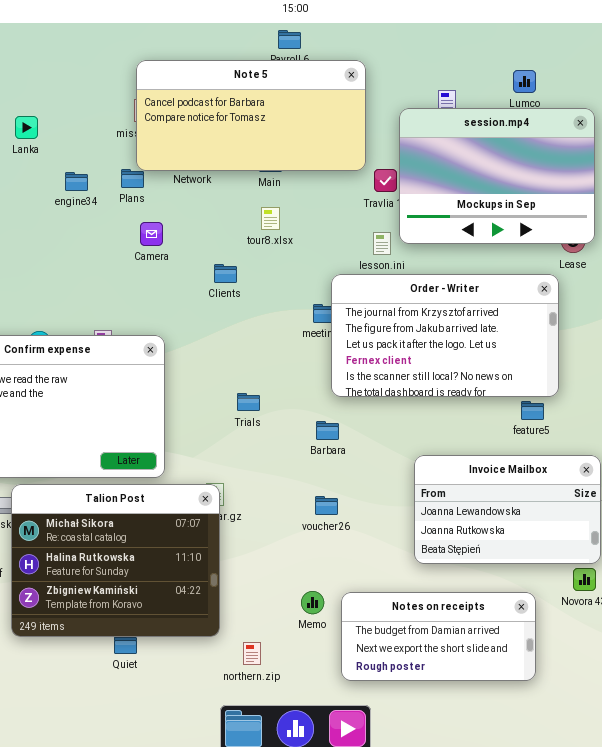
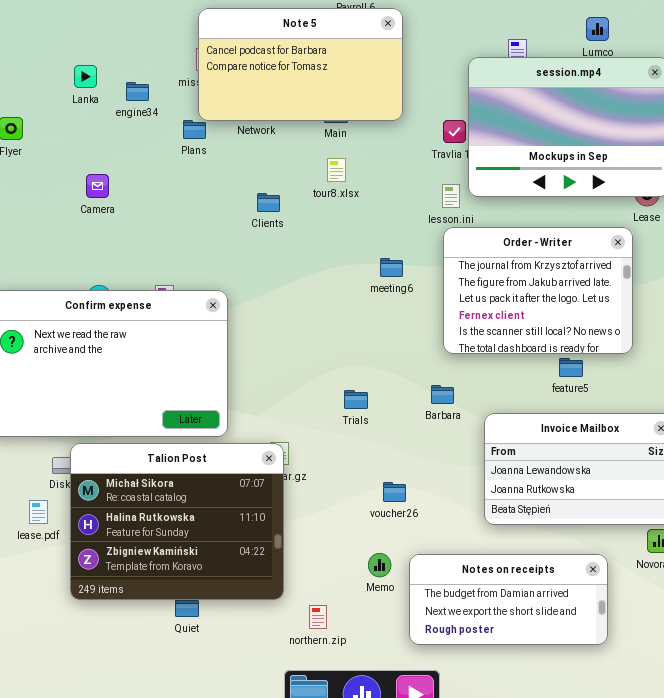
Note 5: [136,60,366,171] -> [198,8,403,121], resized
engine34: [65,172,88,191] -> [126,82,149,101], moved
Camera: [140,222,163,246] -> [86,174,109,198], moved
Clients: [214,264,237,283] -> [257,193,280,212], moved
Order - Writer: [331,274,559,397] -> [443,227,633,354], resized
Trials: [237,393,260,411] -> [344,390,368,409], moved
feature5: [521,401,544,420] -> [559,358,583,377], moved
Barbara: [316,421,339,440] -> [431,385,454,404], moved
voucher26: [315,496,338,515] -> [383,482,406,502], moved

